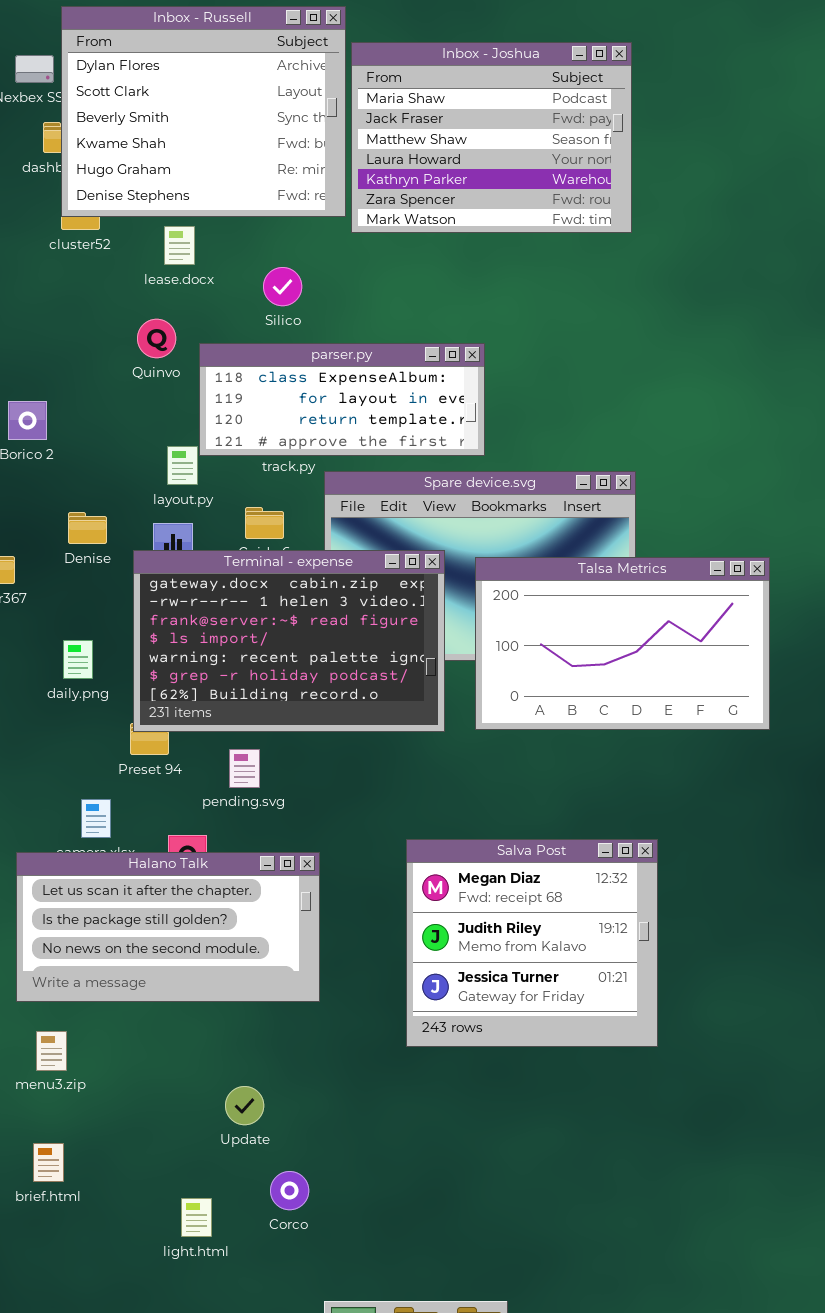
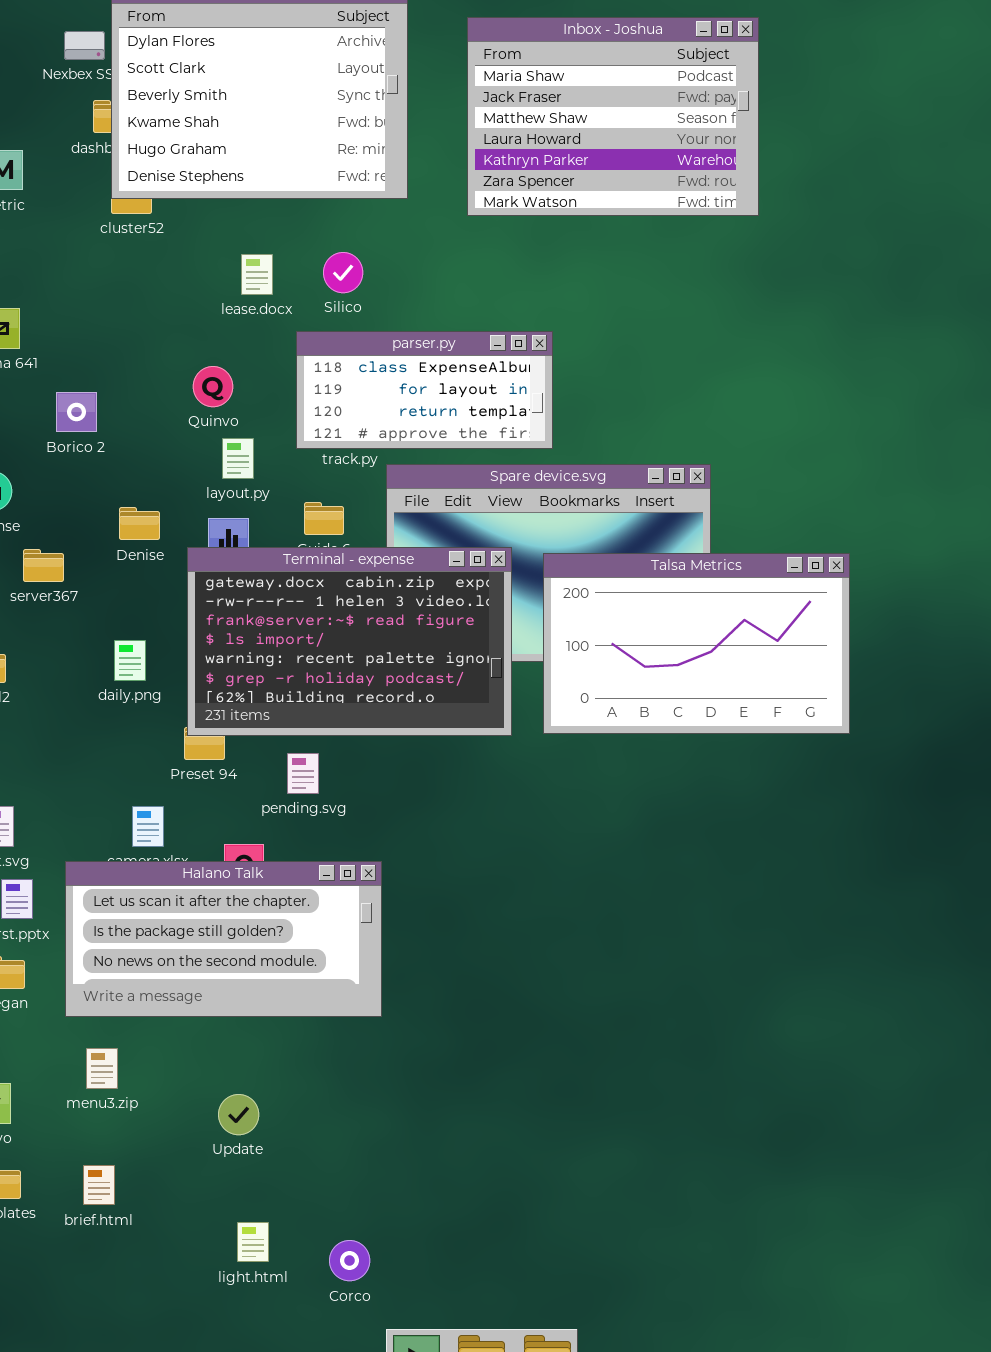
Inbox - Joshua: [351,42,632,233] -> [467,17,759,216], moved
lease.docx: [164,226,195,265] -> [241,254,273,295], moved
Quinvo: [137,319,176,358] -> [193,366,233,407], moved
parser.py: [199,343,485,456] -> [296,331,553,449], resized
Salva Post: [406,839,658,1047] -> none, closed
Update: [225,1086,264,1125] -> [218,1094,259,1135], moved
Corco: [270,1171,309,1210] -> [329,1240,370,1281], moved

